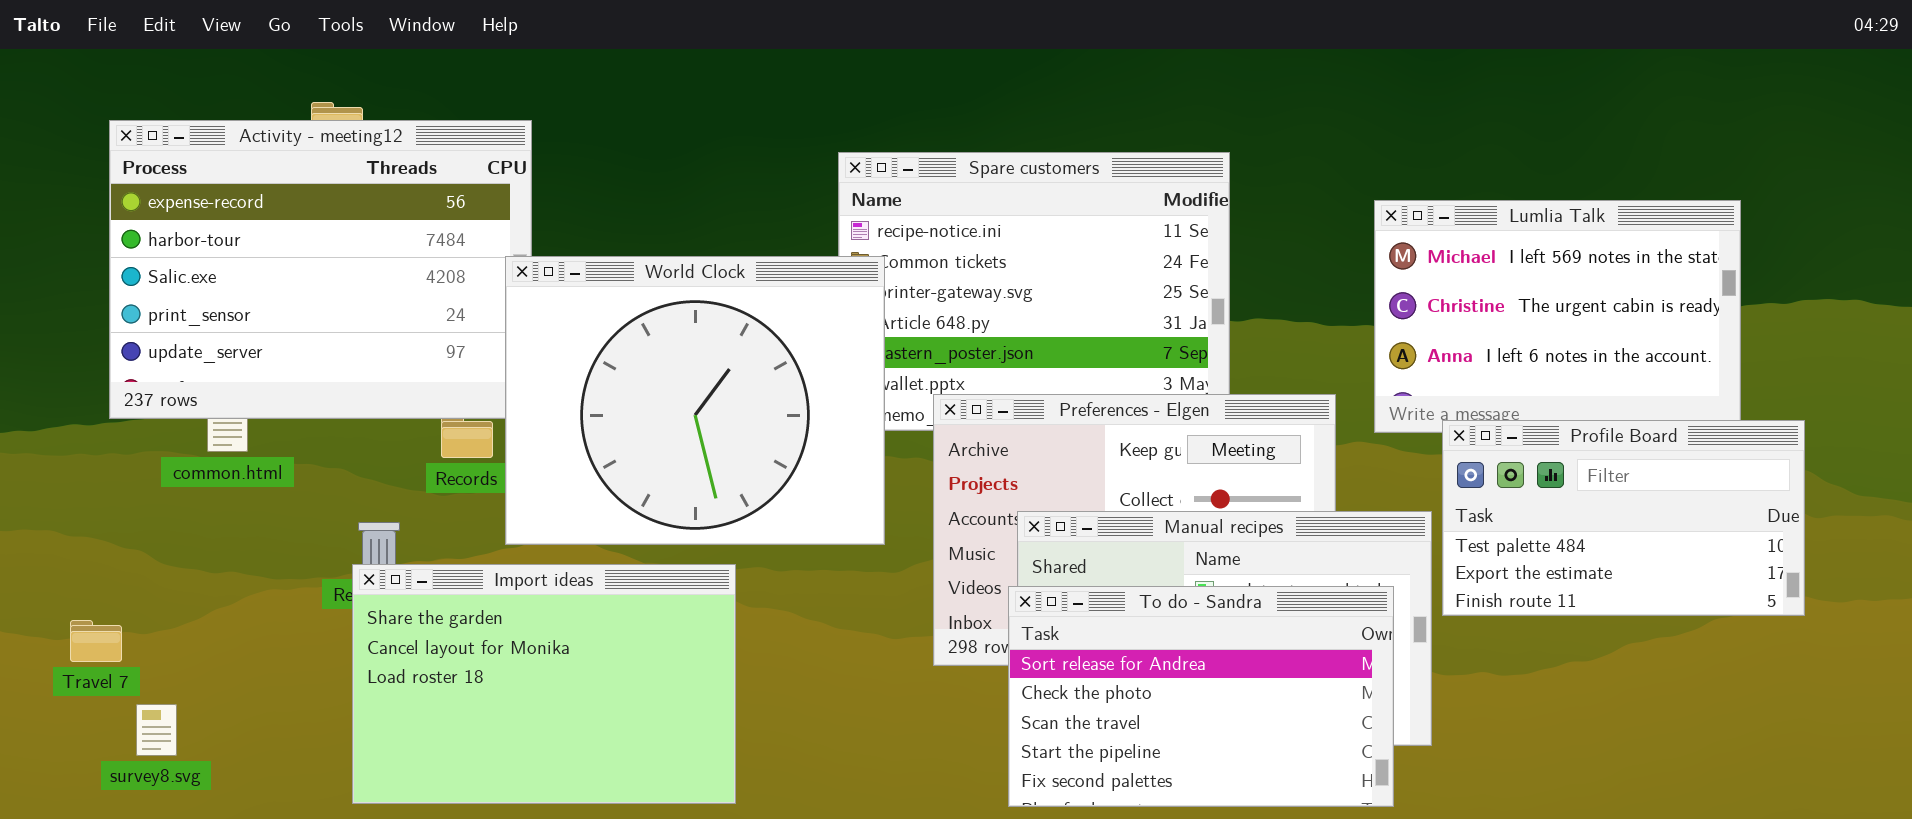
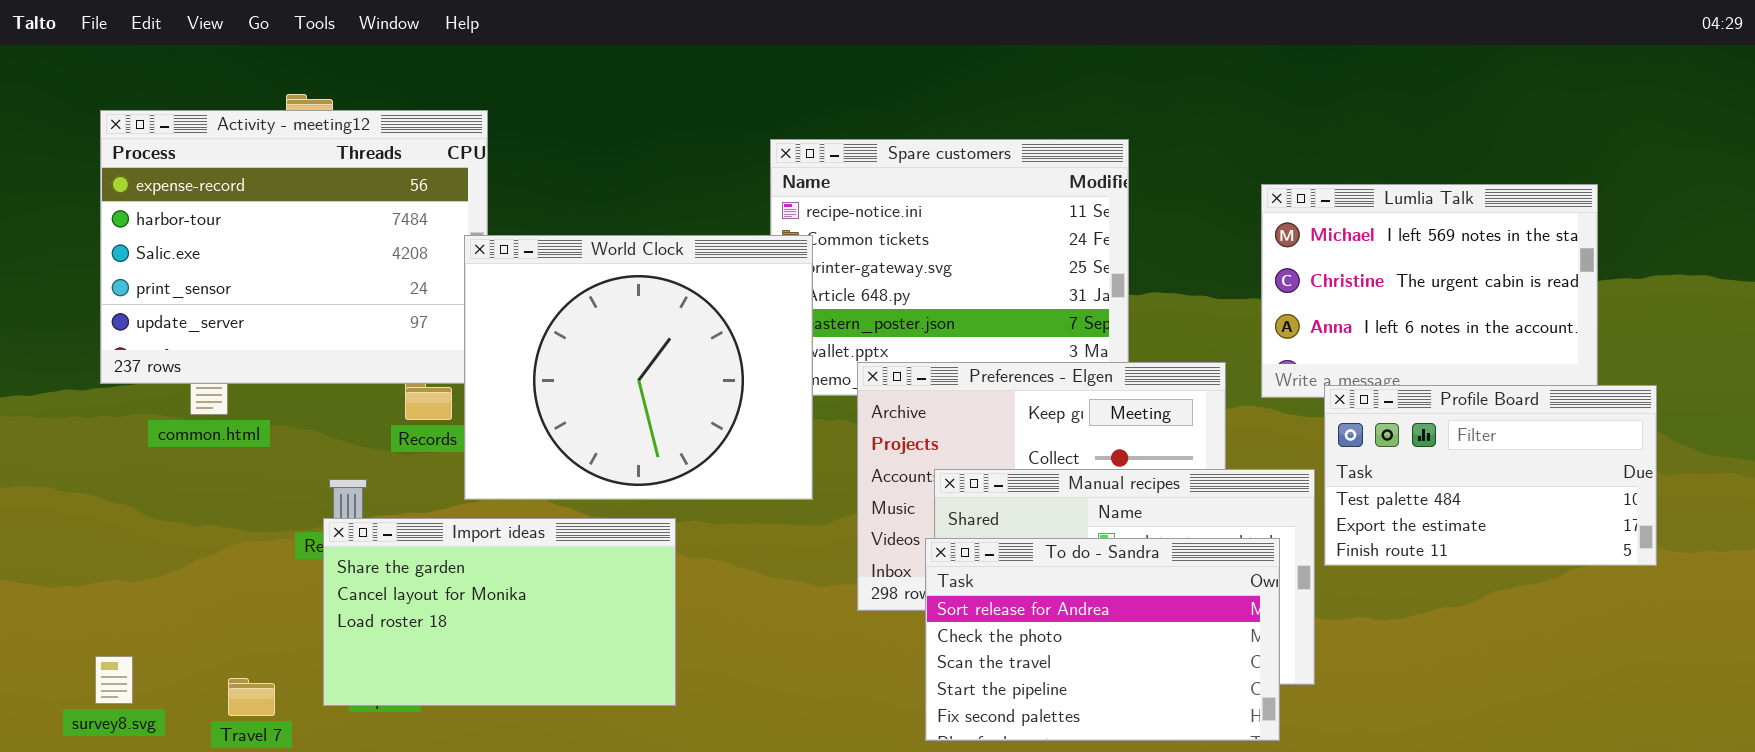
Import ideas: [352,564,736,804] -> [323,518,676,706], resized
Travel 7: [70,620,122,662] -> [228,678,275,716], moved
survey8.svg: [136,704,177,756] -> [95,656,133,704], moved

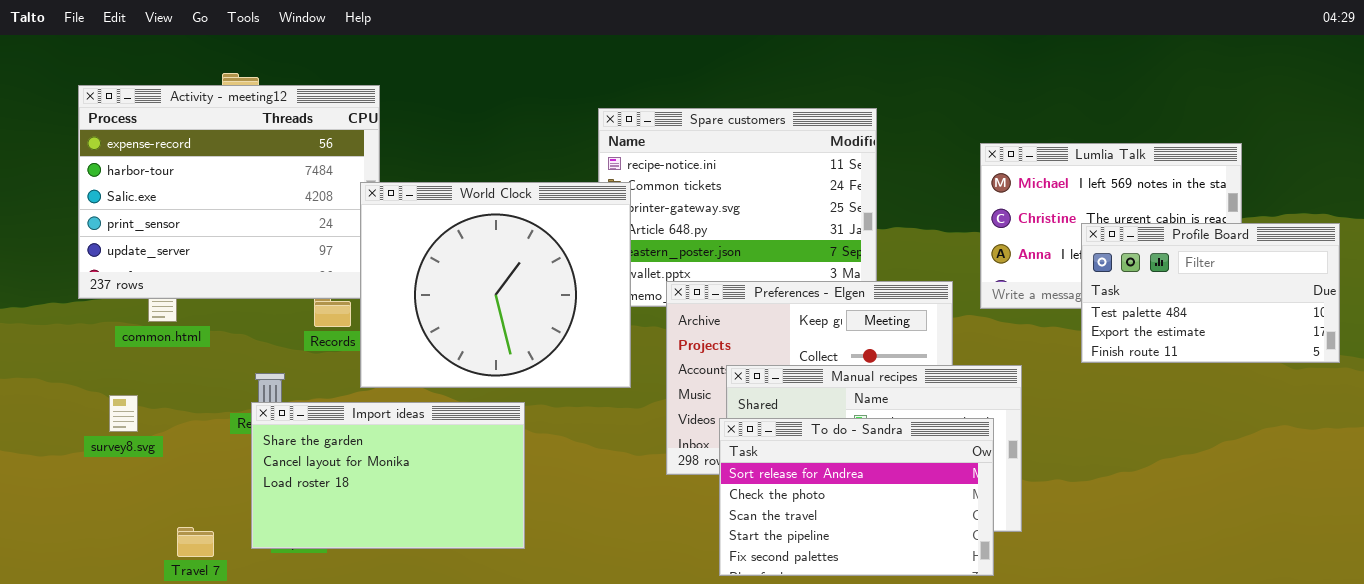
Profile Board: [1324,385,1657,566] -> [1081,223,1340,363], moved
survey8.svg: [95,656,133,704] -> [109,395,138,432], moved

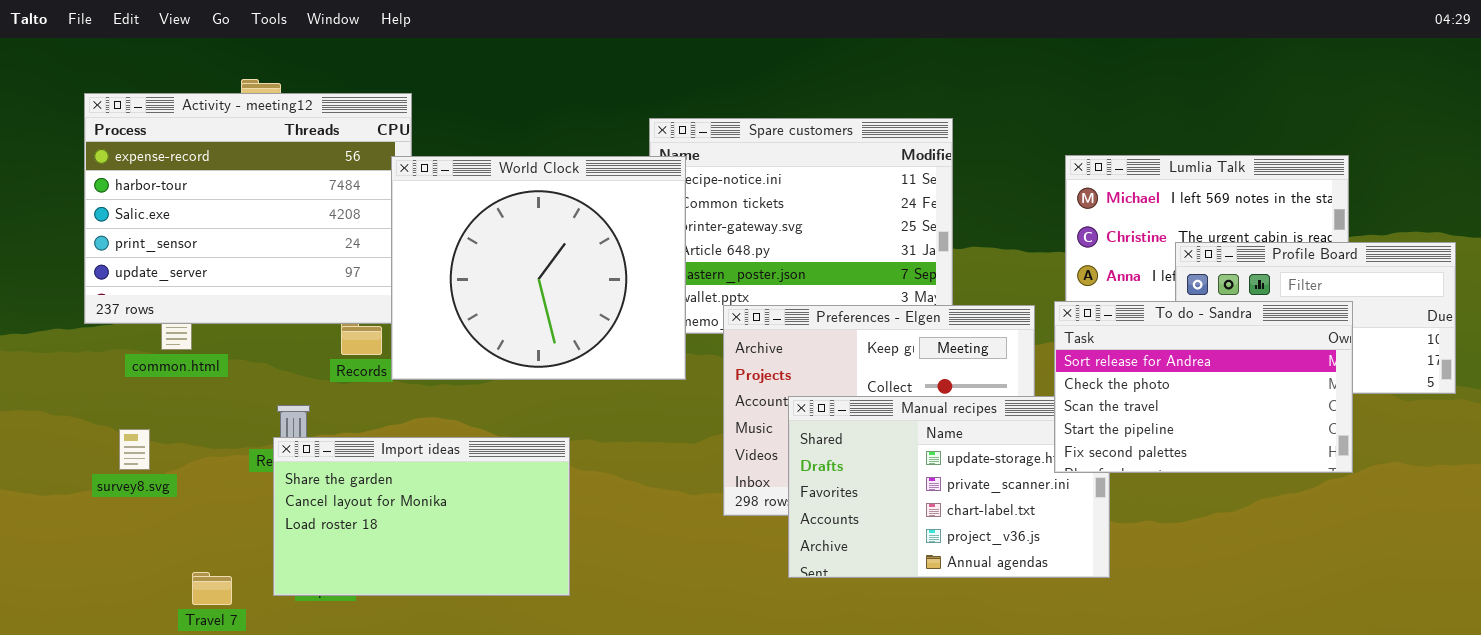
World Clock: [360,182,631,388] -> [391,156,686,380], moved
To do - Sandra: [719,418,994,576] -> [1054,301,1353,473], moved

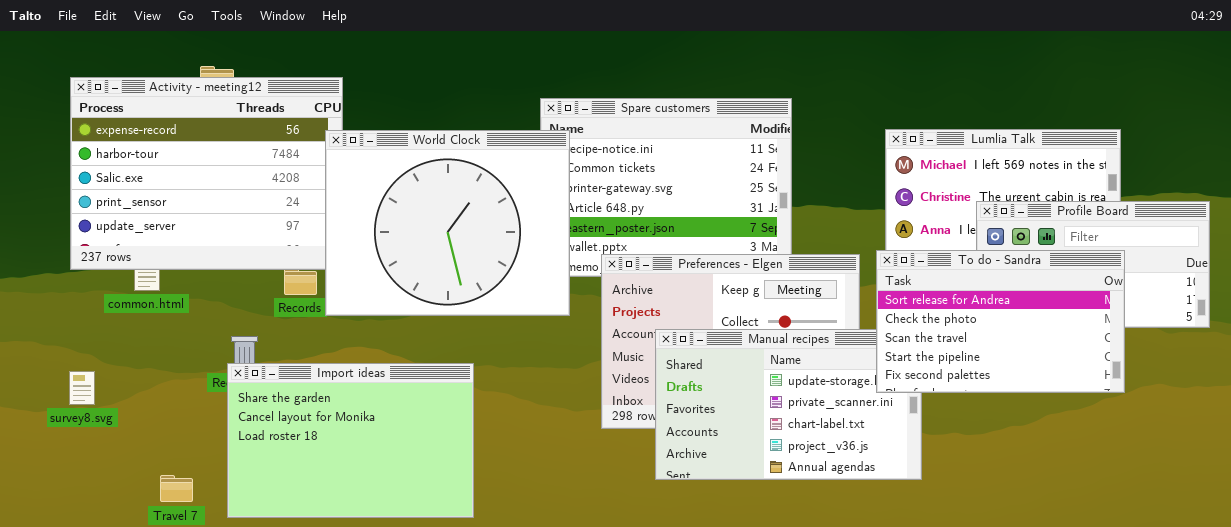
survey8.svg: [119,429,150,470] -> [69,371,95,405], moved
Import ideas: [273,437,570,596] -> [227,363,474,518], resized

